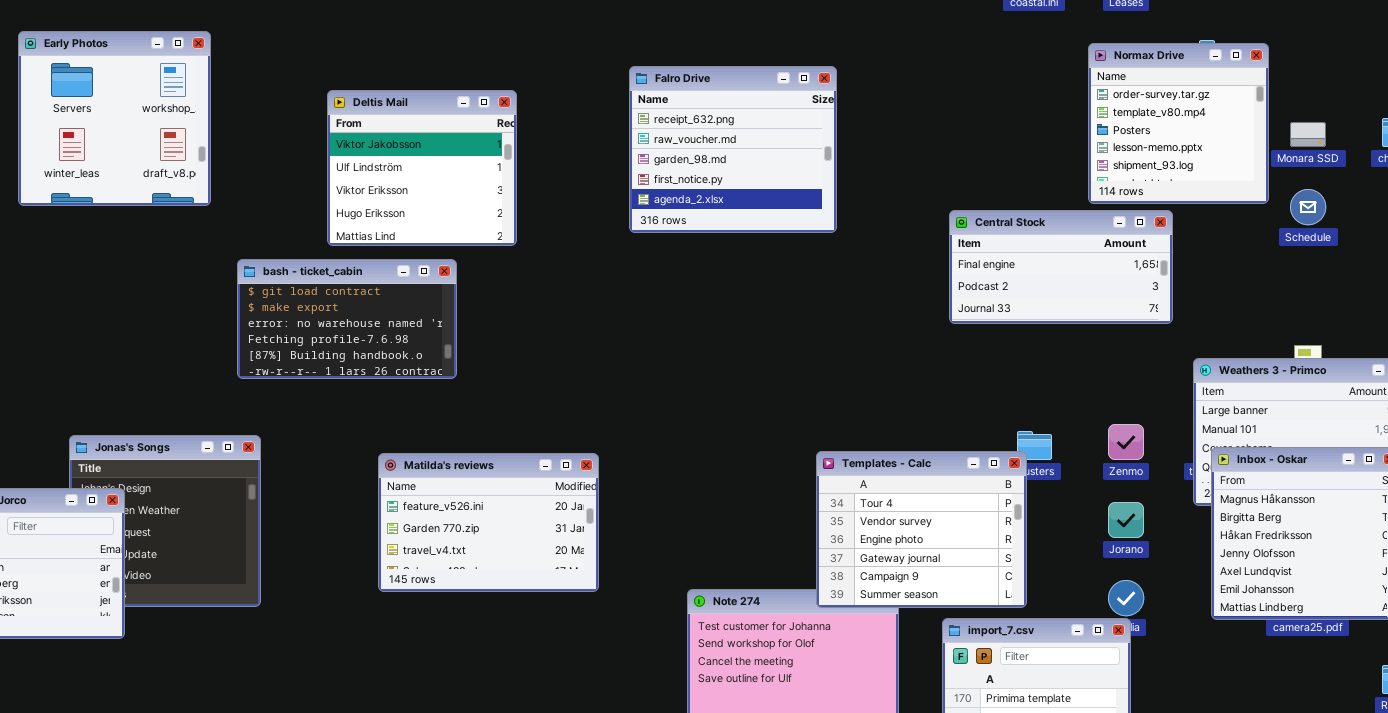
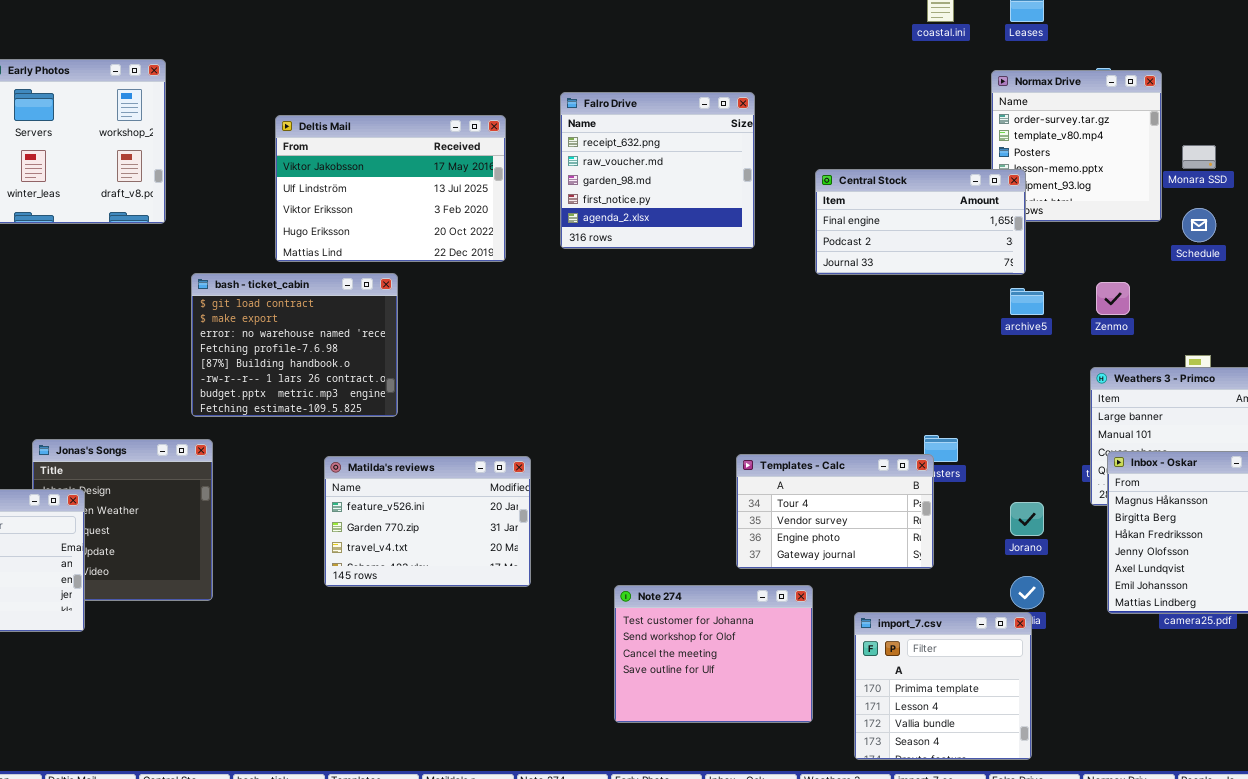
Deltis Mail: [327,90,517,246] -> [275,115,506,262], resized
Central Stock: [949,210,1173,324] -> [815,169,1026,275], moved
bash - ticket_cabin: [237,259,457,379] -> [191,273,398,417], resized
Zenmo: [1108,424,1144,460] -> [1096,282,1130,315], moved
Templates - Calc: [816,451,1027,608] -> [736,454,934,569], resized

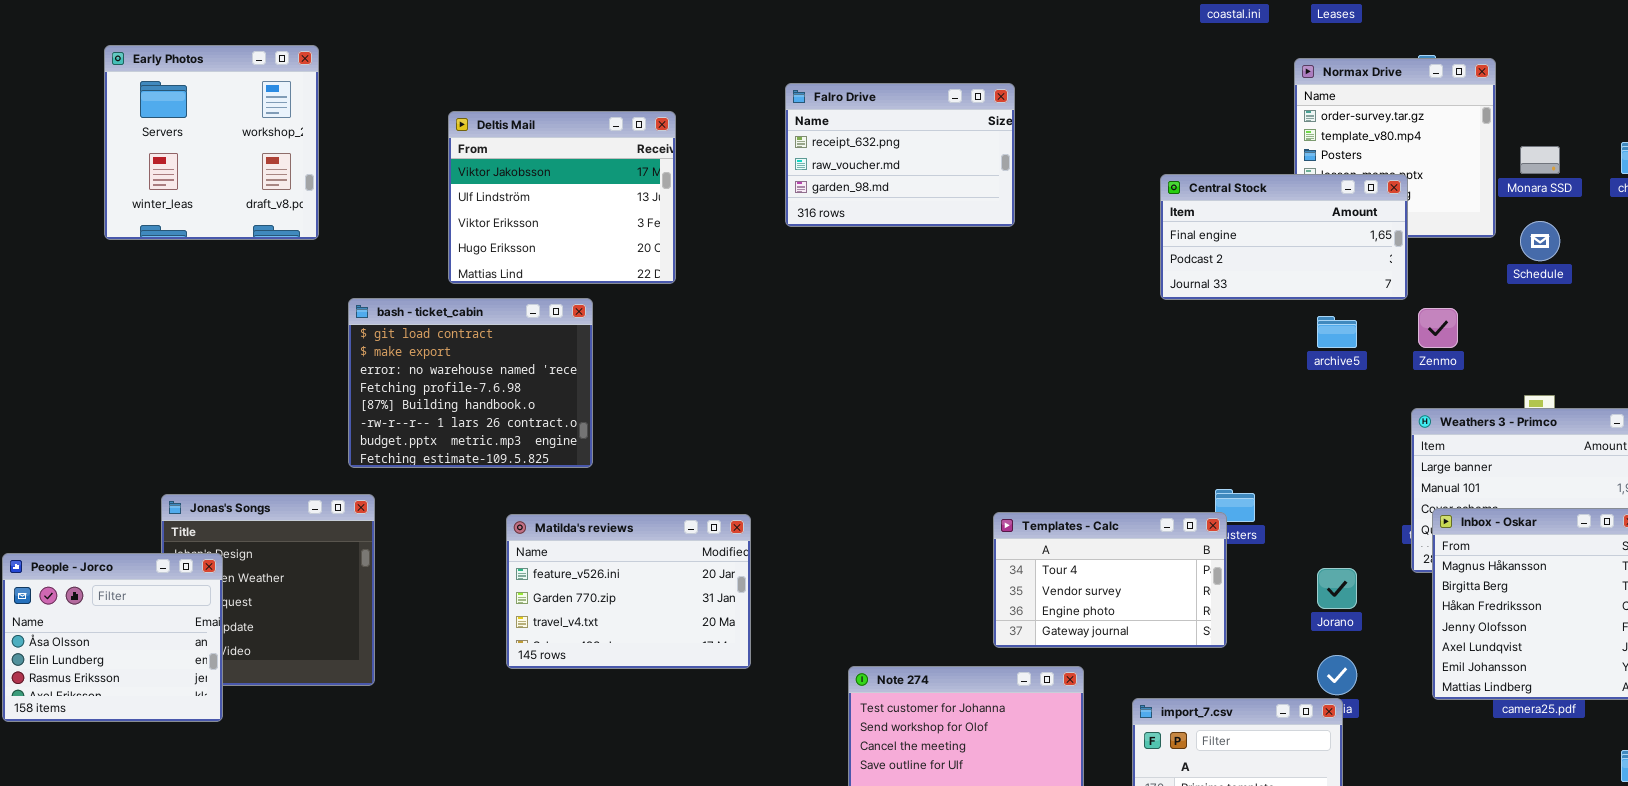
Falro Drive: [560,92,755,249] -> [785,83,1015,227], resized
Deltis Mail: [275,115,506,262] -> [448,111,676,284], resized
Central Stock: [815,169,1026,275] -> [1160,174,1408,300], moved

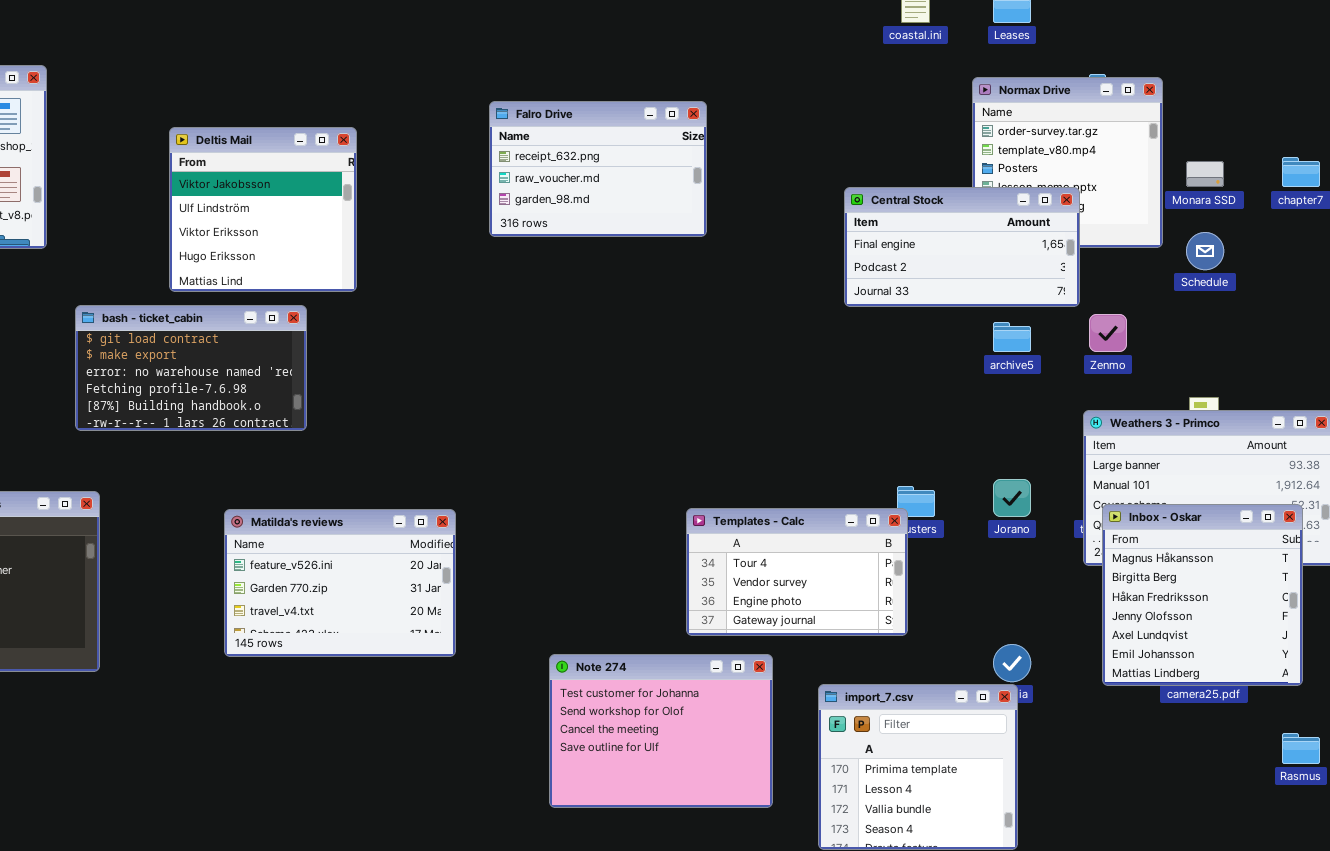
Deltis Mail: [448,111,676,284] -> [169,127,357,292], resized
bash - ticket_cabin: [348,298,593,468] -> [75,305,307,431], resized
Jorano: [1317,568,1357,609] -> [993,479,1031,517], moved

